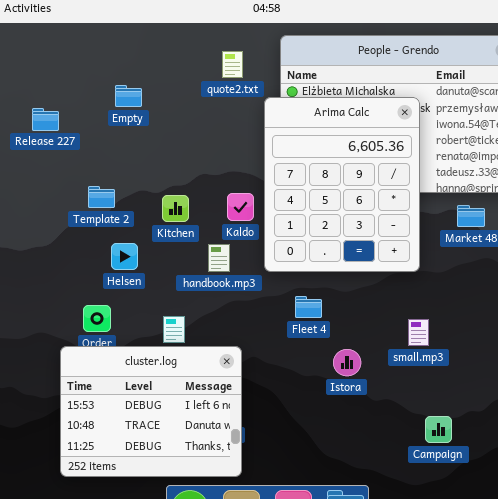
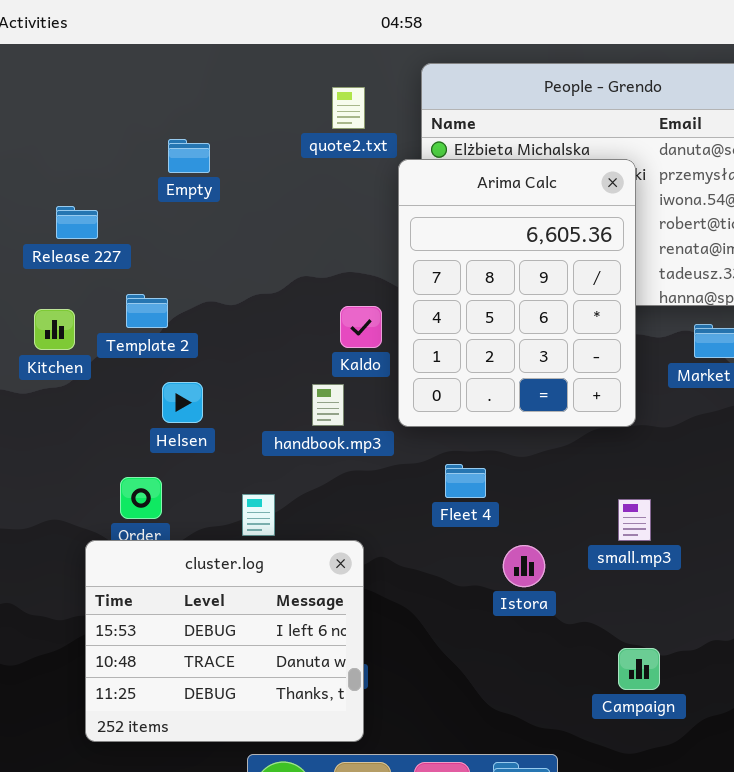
Release 227: [32,108,59,131] -> [56,206,98,239], moved
Kitchen: [162,195,189,222] -> [34,309,75,350], moved
Campaign: [425,416,452,443] -> [618,648,660,690], moved

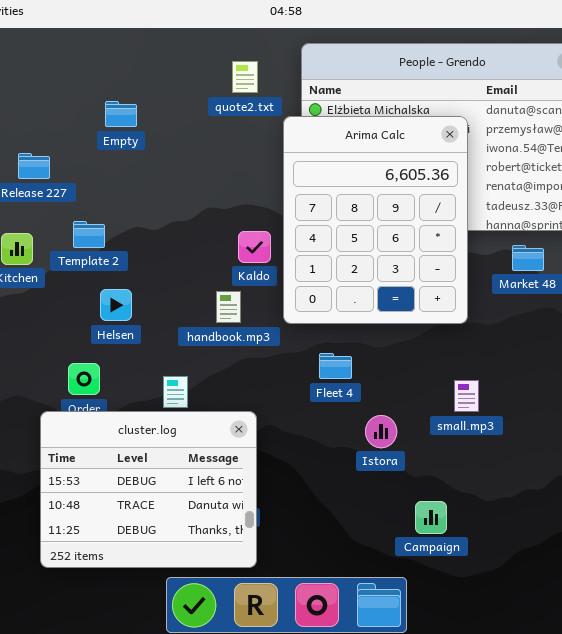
Campaign: [618,648,660,690] -> [415,501,447,534], moved

